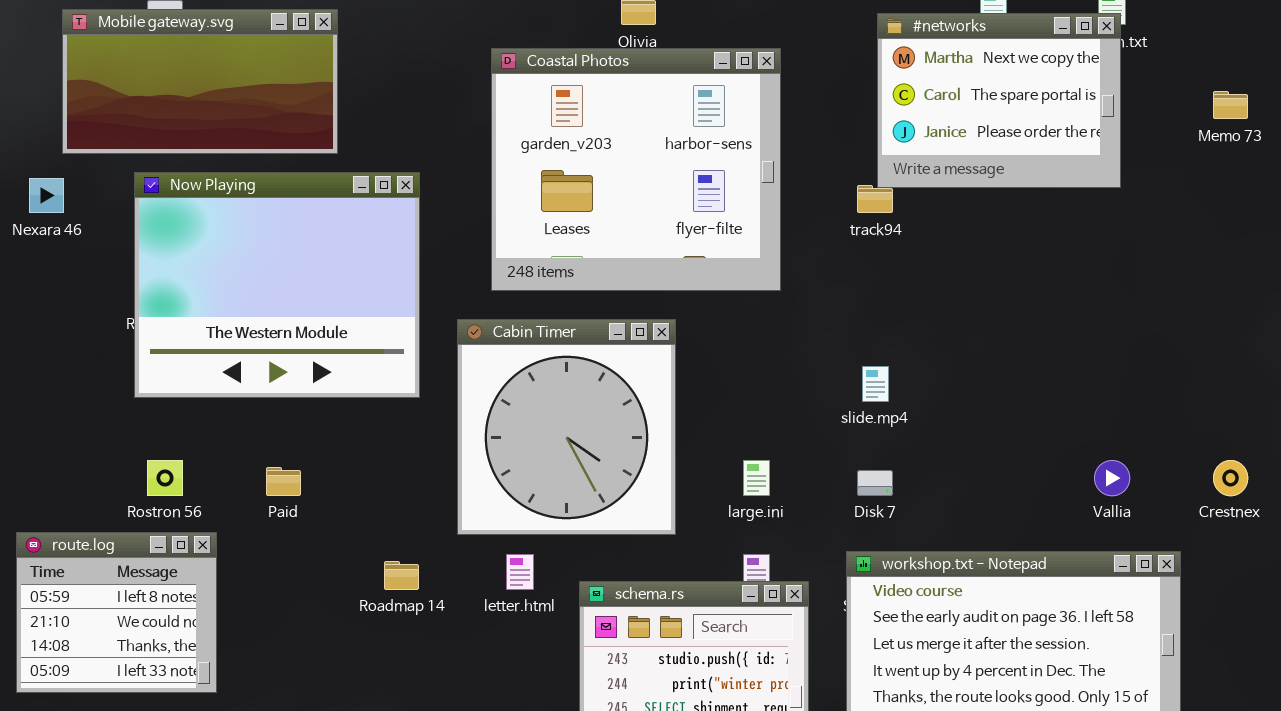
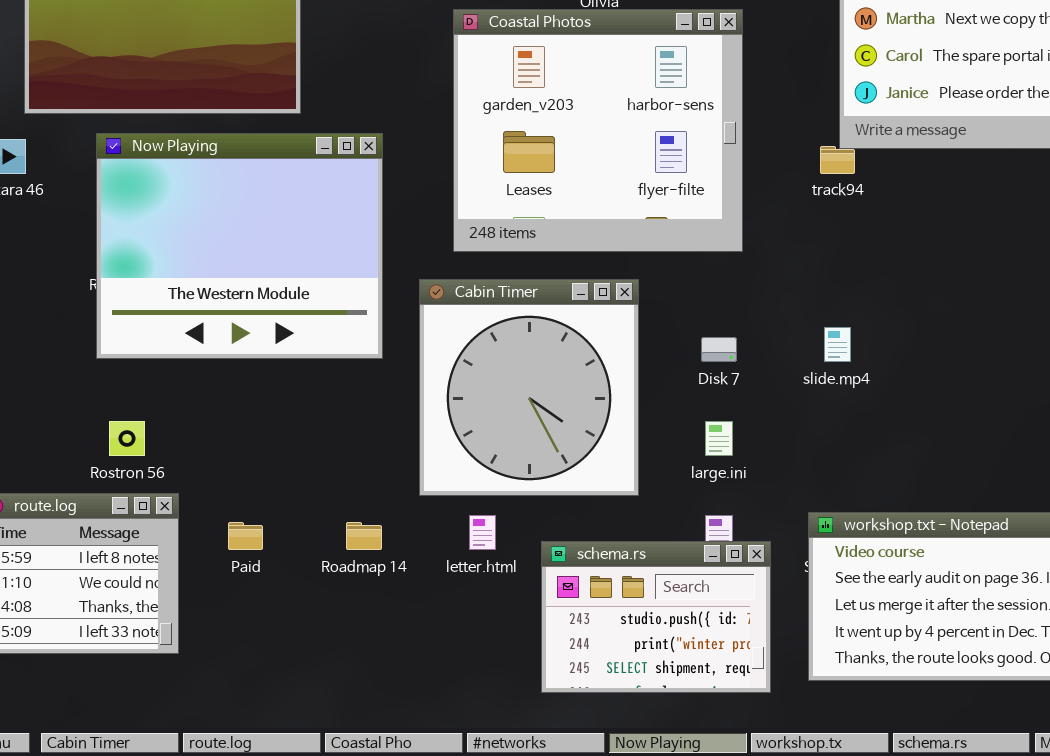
Paid: [266,467,301,496] -> [228,522,263,550], moved
Disk 7: [857,470,893,496] -> [701,337,737,362], moved

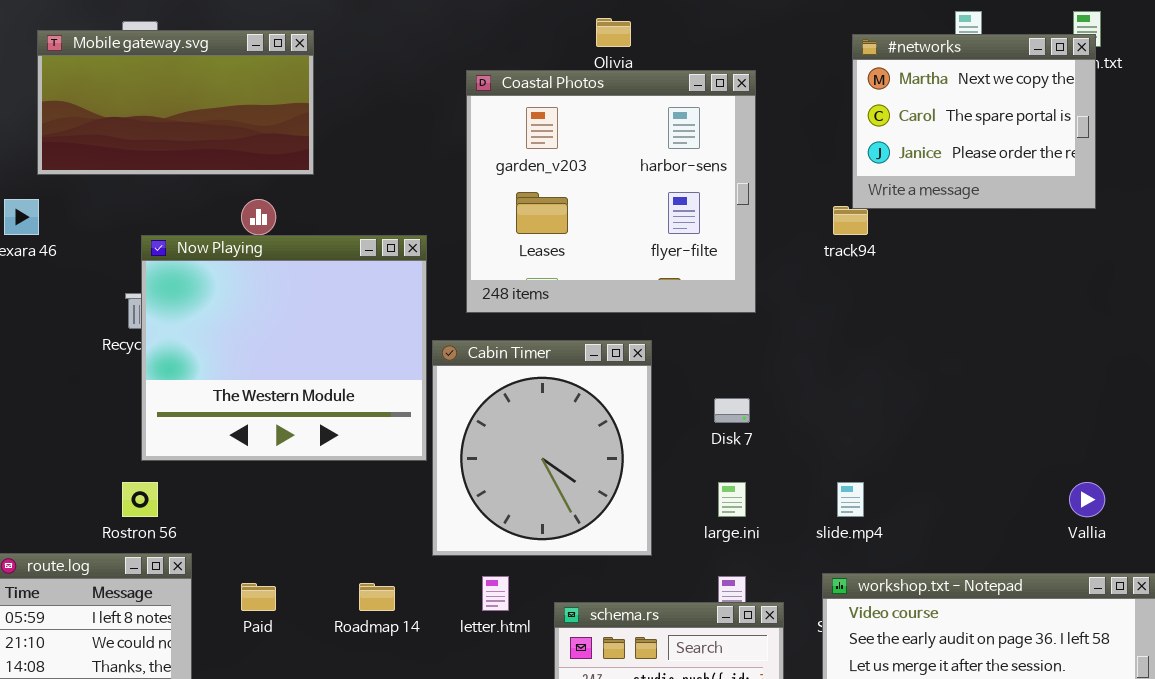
Now Playing: [96,133,383,359] -> [141,235,427,461], moved
slide.mp4: [824,327,851,362] -> [837,482,864,517], moved

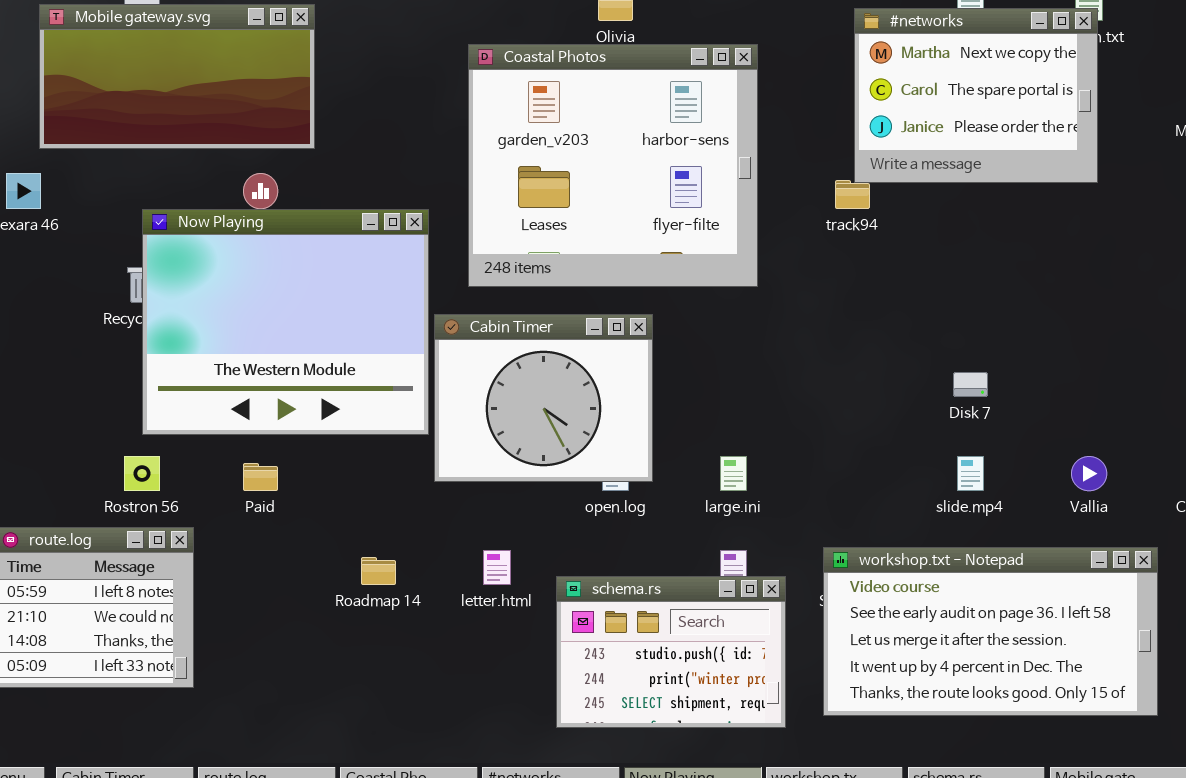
Cabin Timer: [432,340,652,556] -> [434,314,653,482], resized
Disk 7: [714,398,750,423] -> [953,372,988,397], moved
slide.mp4: [837,482,864,517] -> [957,456,984,491], moved
Paid: [241,583,276,611] -> [243,463,278,491], moved

